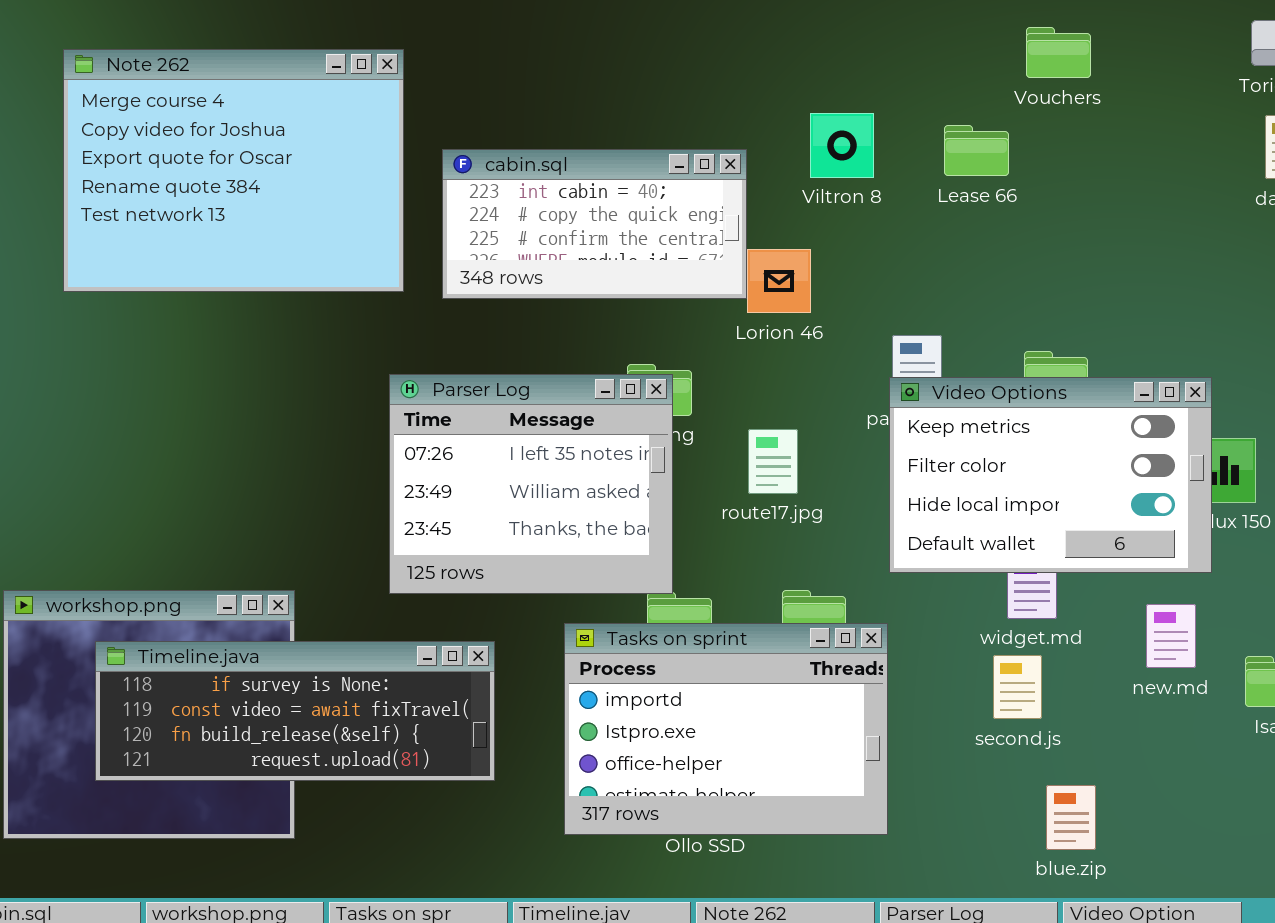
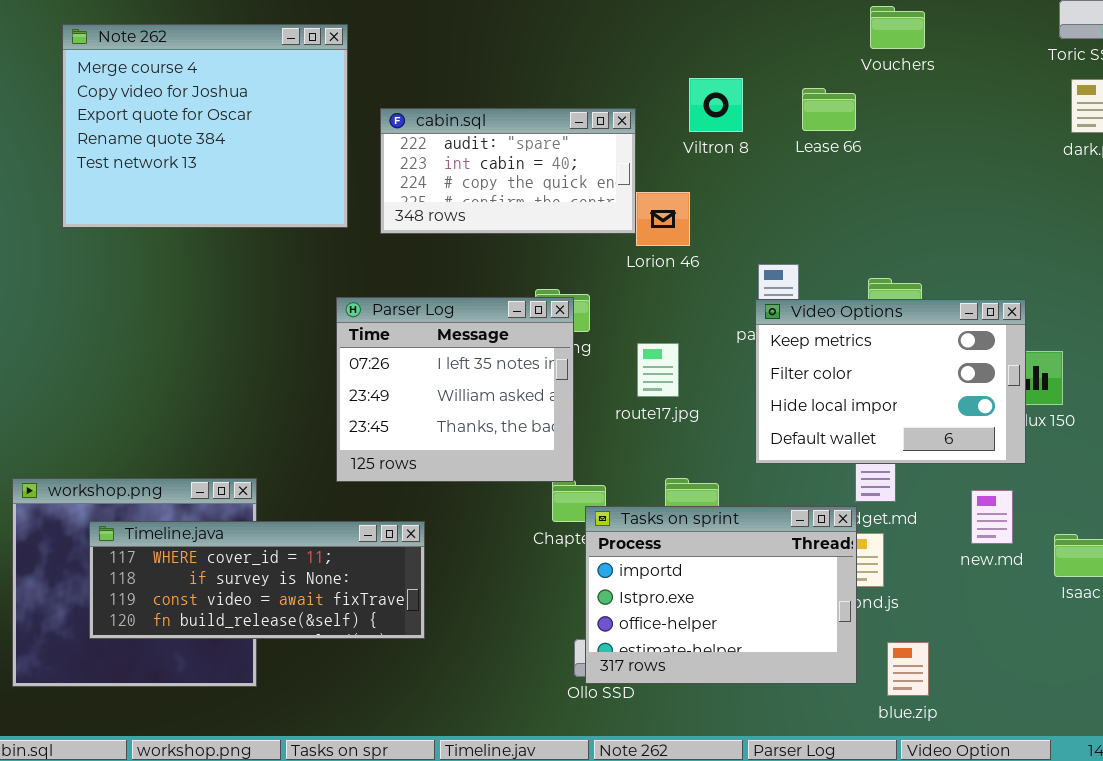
cabin.sql: [442,149,747,299] -> [380,108,636,234], scrolled up 1 row
Tasks on sprint: [564,623,888,835] -> [585,506,857,684], moved
Timeline.java: [95,641,495,781] -> [89,521,425,639], scrolled up 1 row

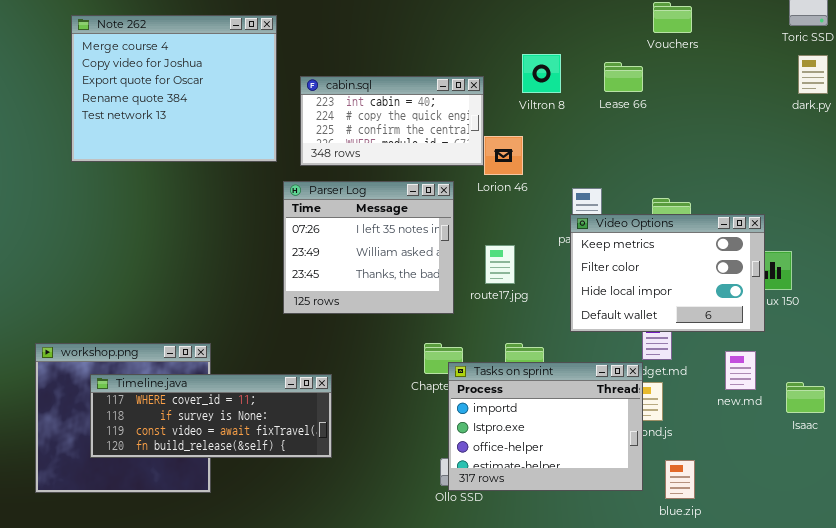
cabin.sql: [380,108,636,234] -> [300,76,484,166], scrolled down 1 row
Parser Log: [336,297,574,482] -> [283,181,454,314], moved

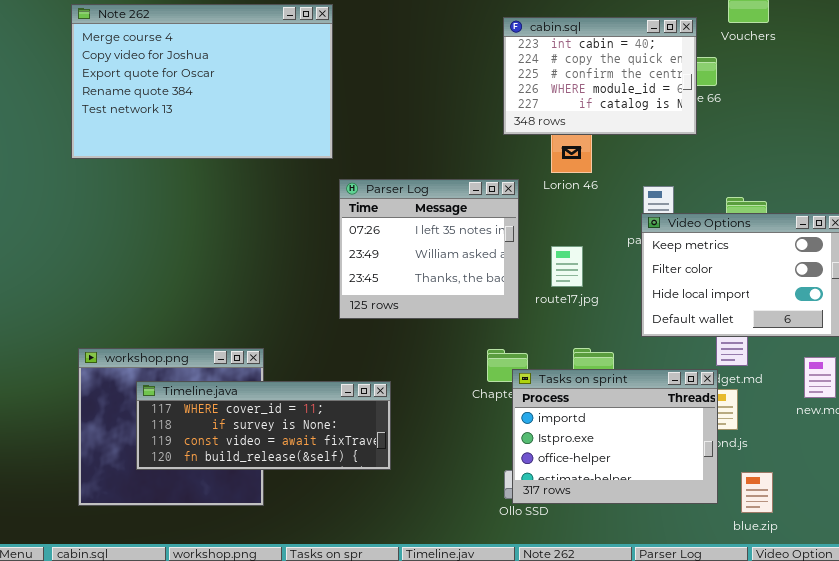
Note 262: [71,15,277,162] -> [71,4,333,159], resized
cabin.sql: [300,76,484,166] -> [503,17,697,135], moved, resized

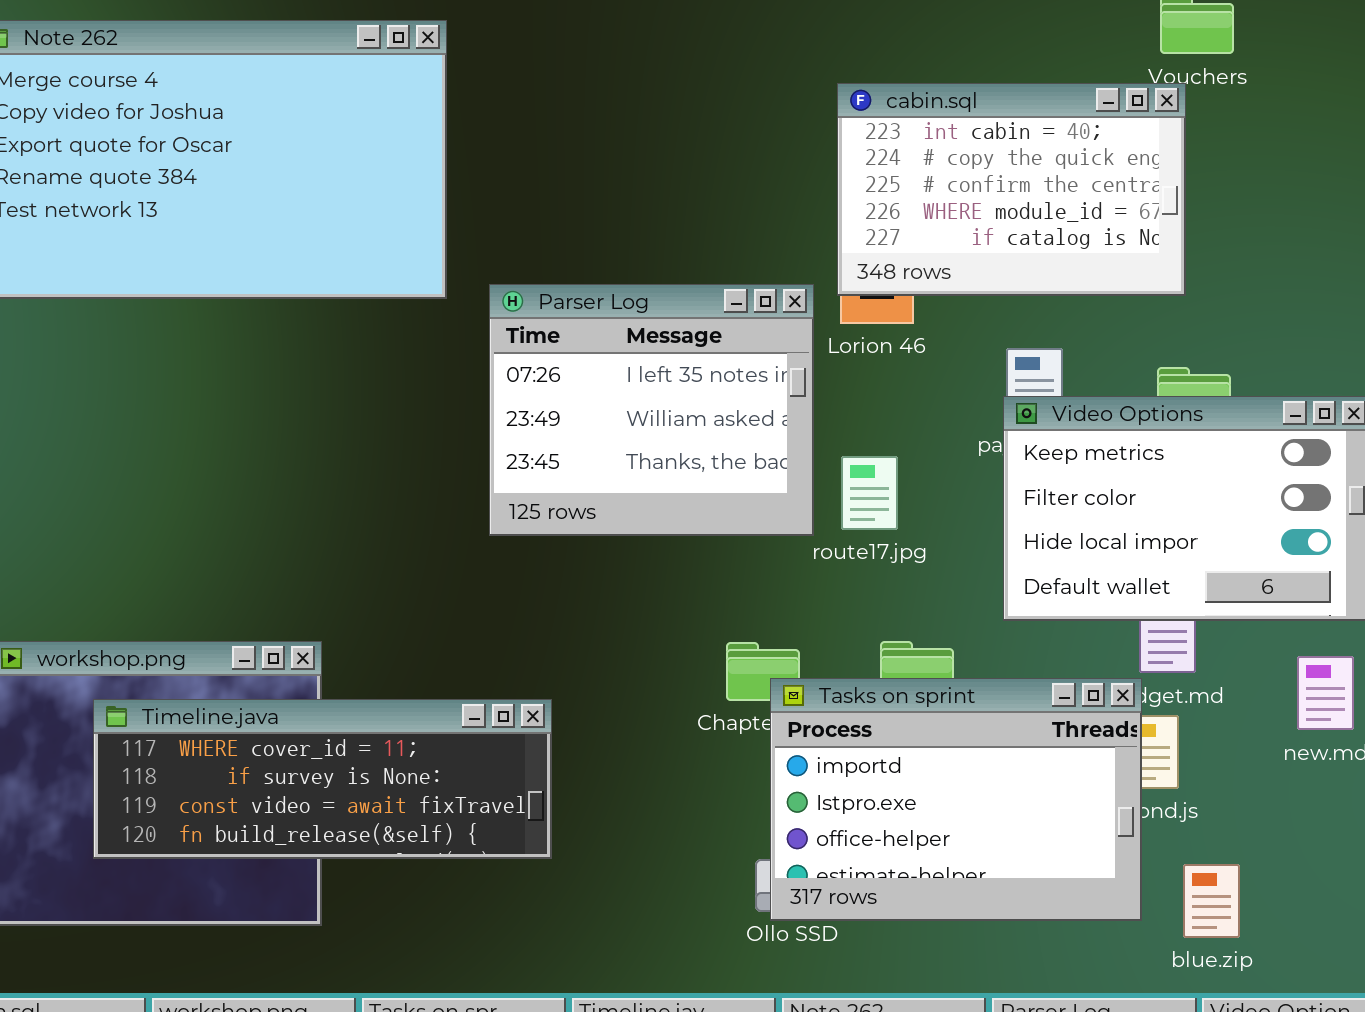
cabin.sql: [503,17,697,135] -> [837,83,1186,296], moved
Parser Log: [339,179,519,319] -> [489,284,814,536], moved

